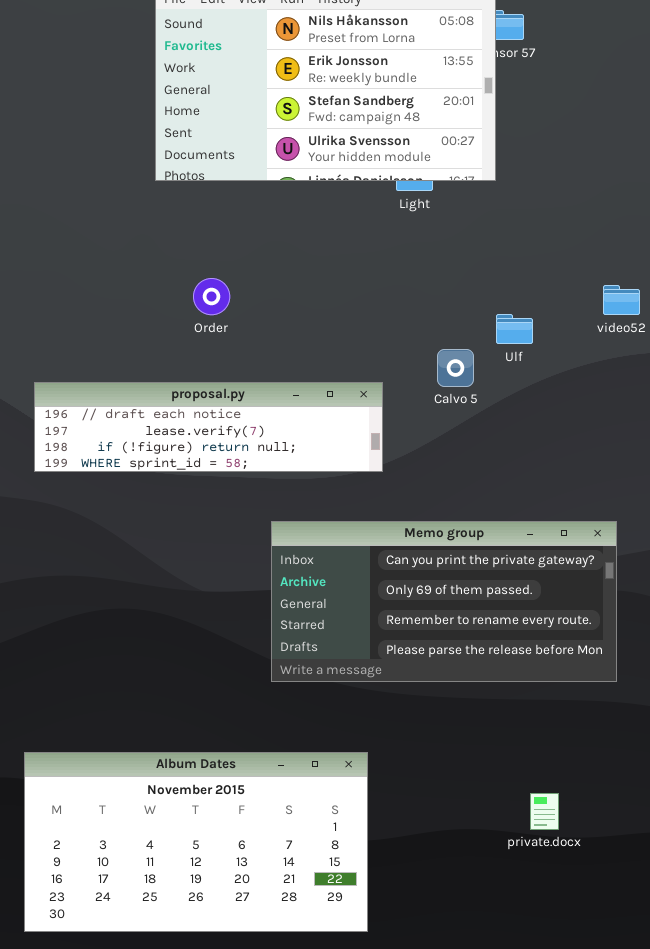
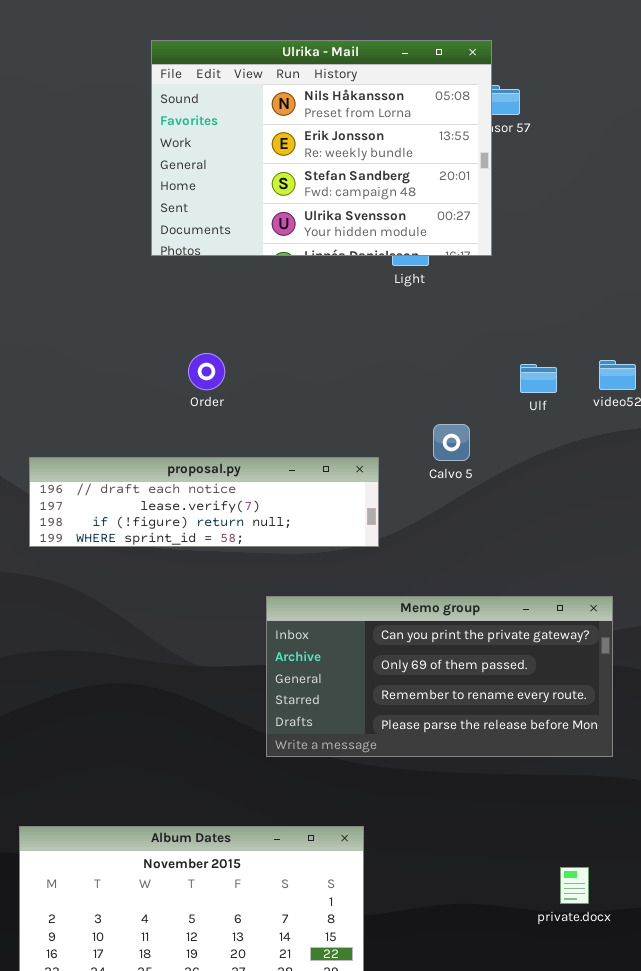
Ulf: [496,314,533,344] -> [520,364,557,393], moved
private.docx: [530,793,559,830] -> [560,867,589,904], moved

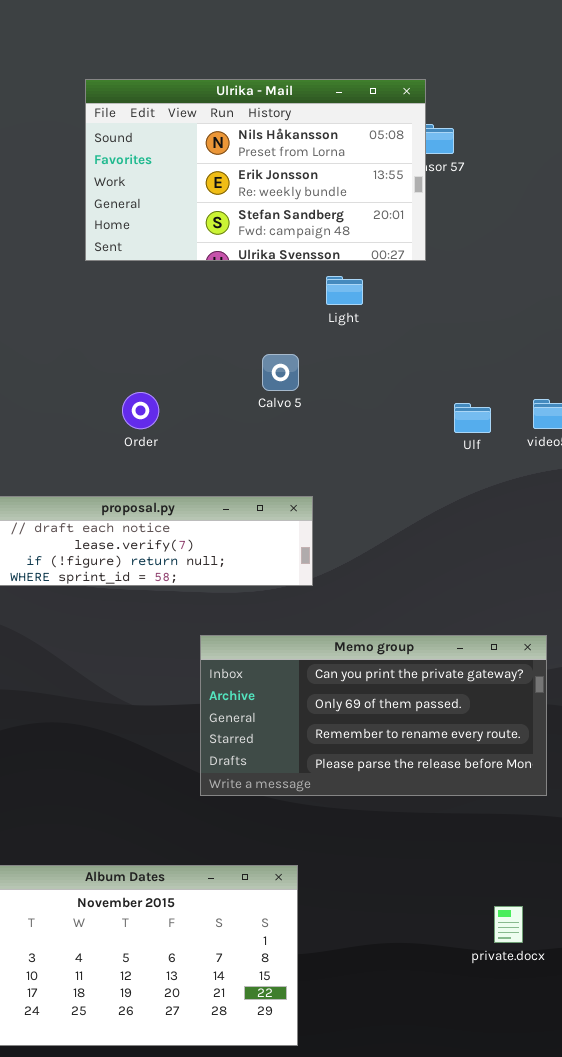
Ulrika - Mail: [151,40,492,256] -> [85,79,426,261], resized
Calvo 5: [433,424,470,461] -> [262,354,299,391], moved

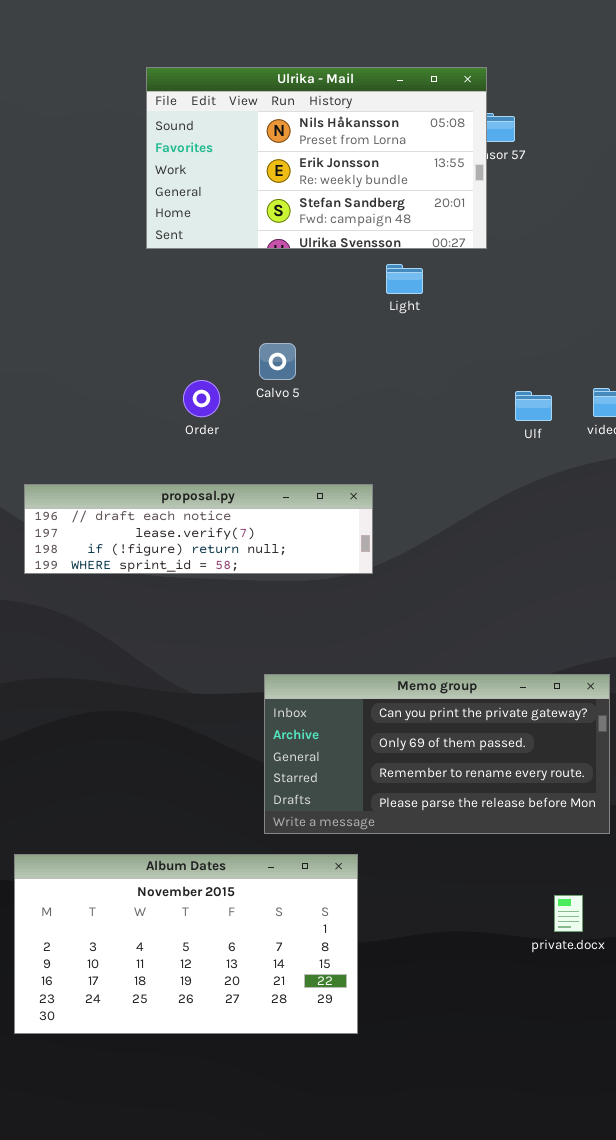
Calvo 5: [262,354,299,391] -> [259,343,296,380], moved
Memo group: [200,635,547,796] -> [264,674,610,834], moved

